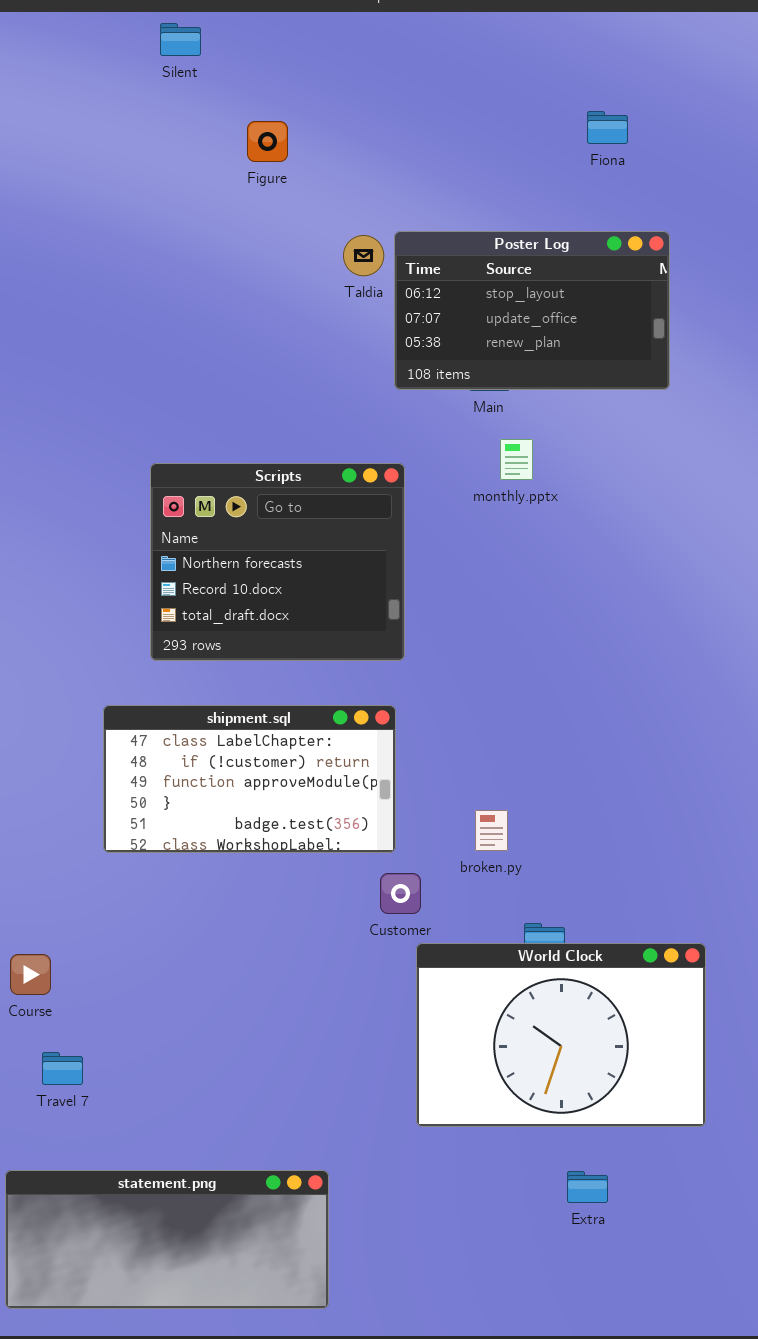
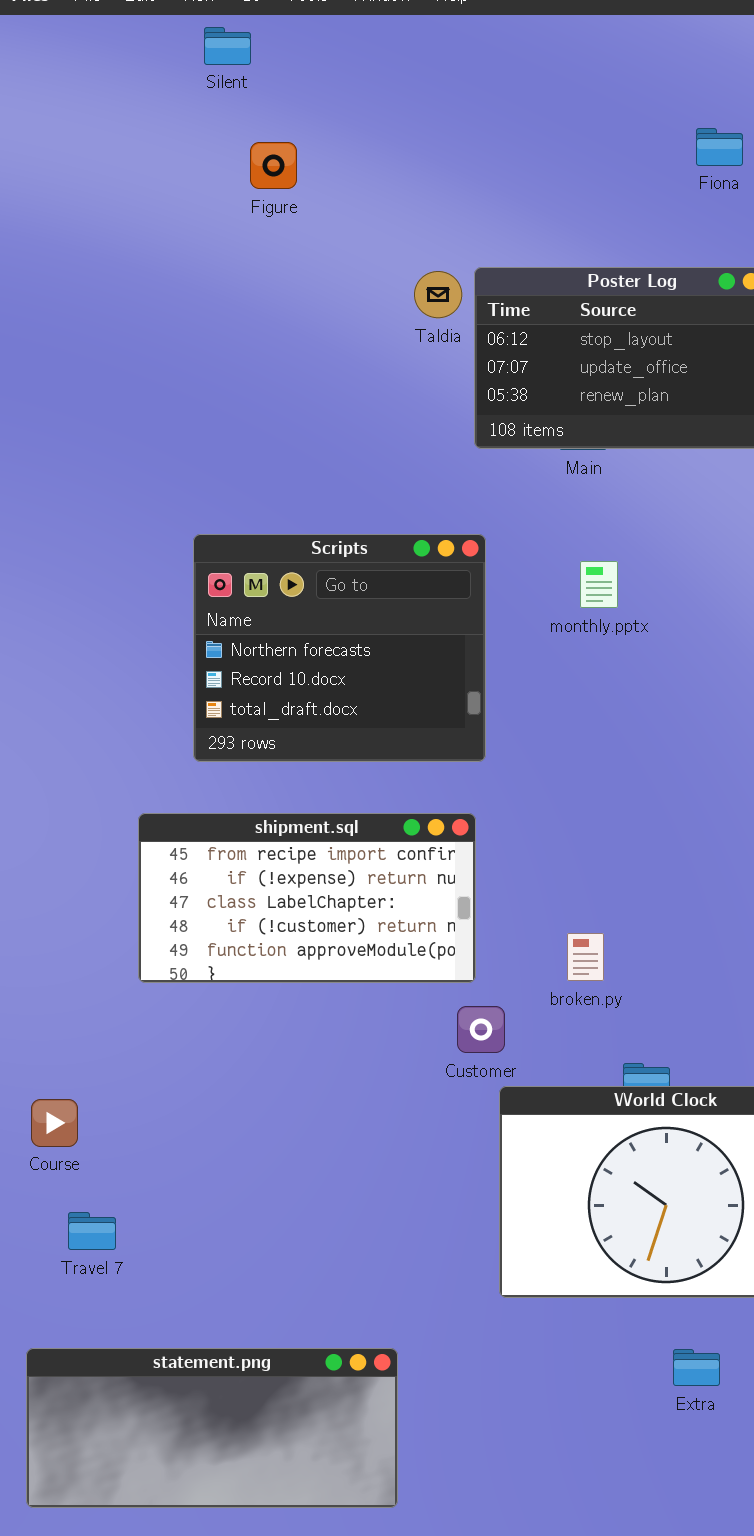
Figure: [247,121,288,162] -> [250,142,297,189], moved
monthly.pptx: [500,439,533,480] -> [580,561,618,608], moved
shipment.sql: [103,705,396,853] -> [138,813,476,983], scrolled up 2 rows

